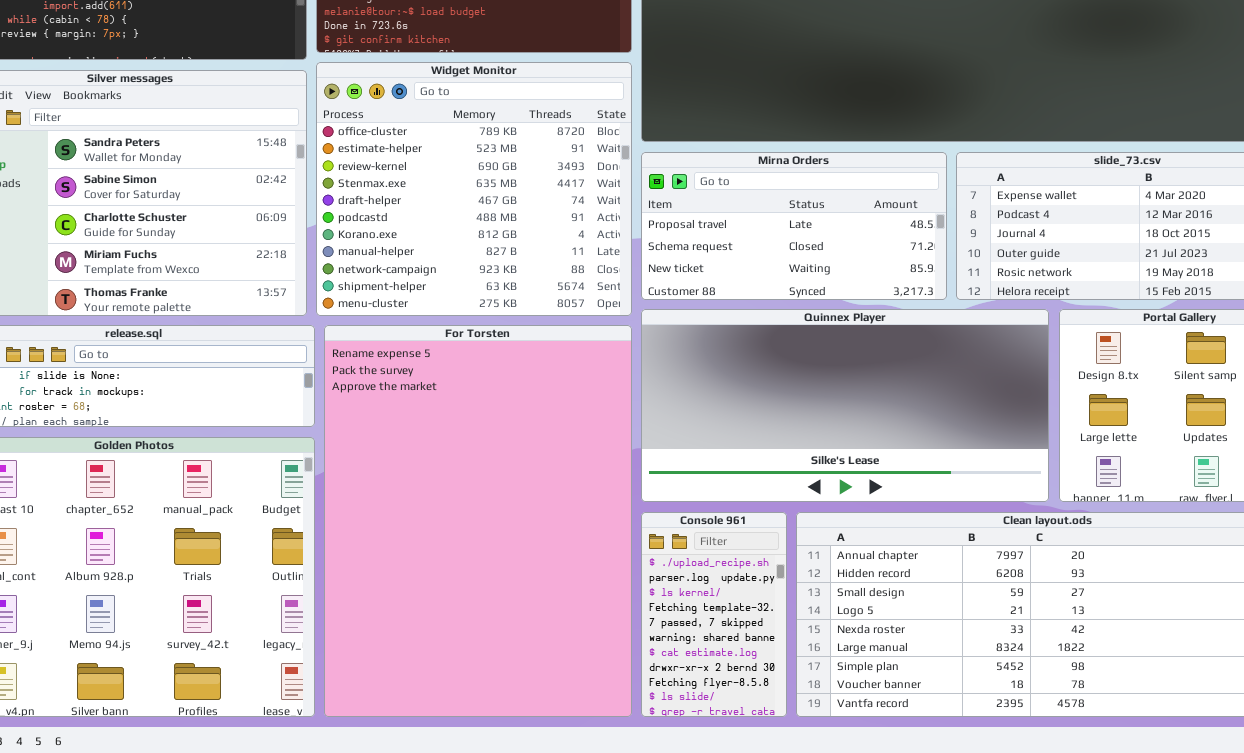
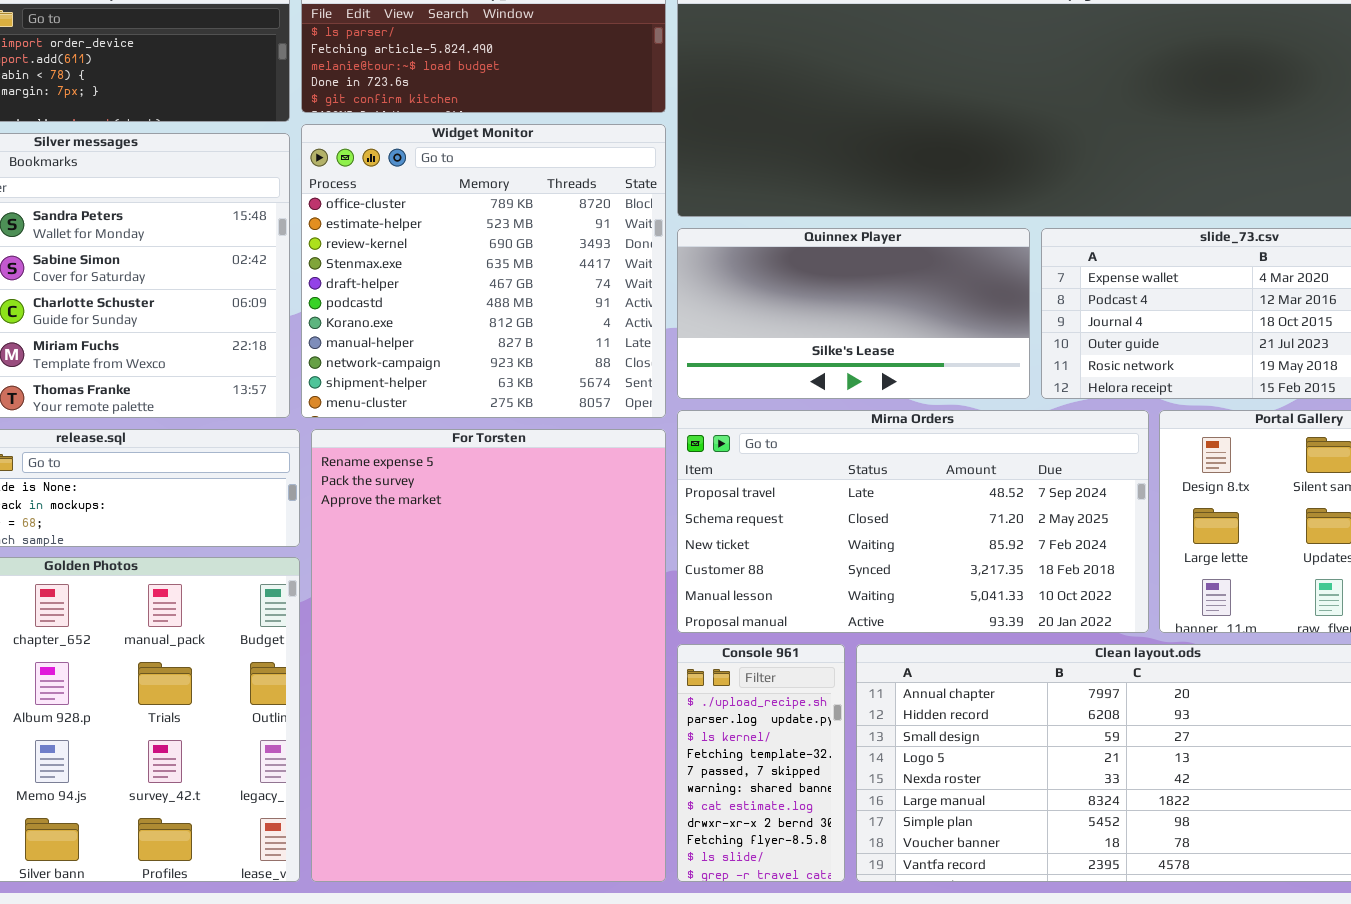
Mirna Orders: [641,152,947,300] -> [677,410,1149,633], moved, resized
Quinnex Player: [641,309,1049,502] -> [677,228,1030,399], moved, resized

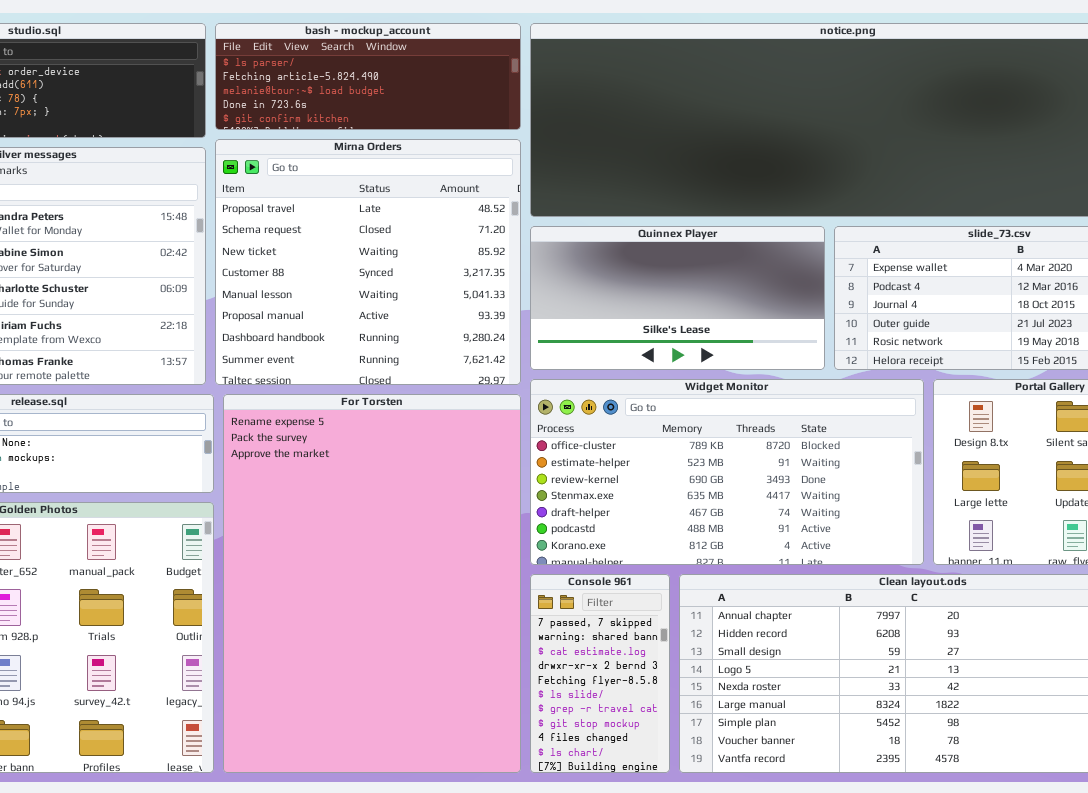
Widget Monitor: [301,124,666,418] -> [530,379,924,565], moved, resized
Mirna Orders: [677,410,1149,633] -> [215,139,521,385], moved, resized
Console 961: [677,644,845,882] -> [530,574,670,773], scrolled down 4 rows

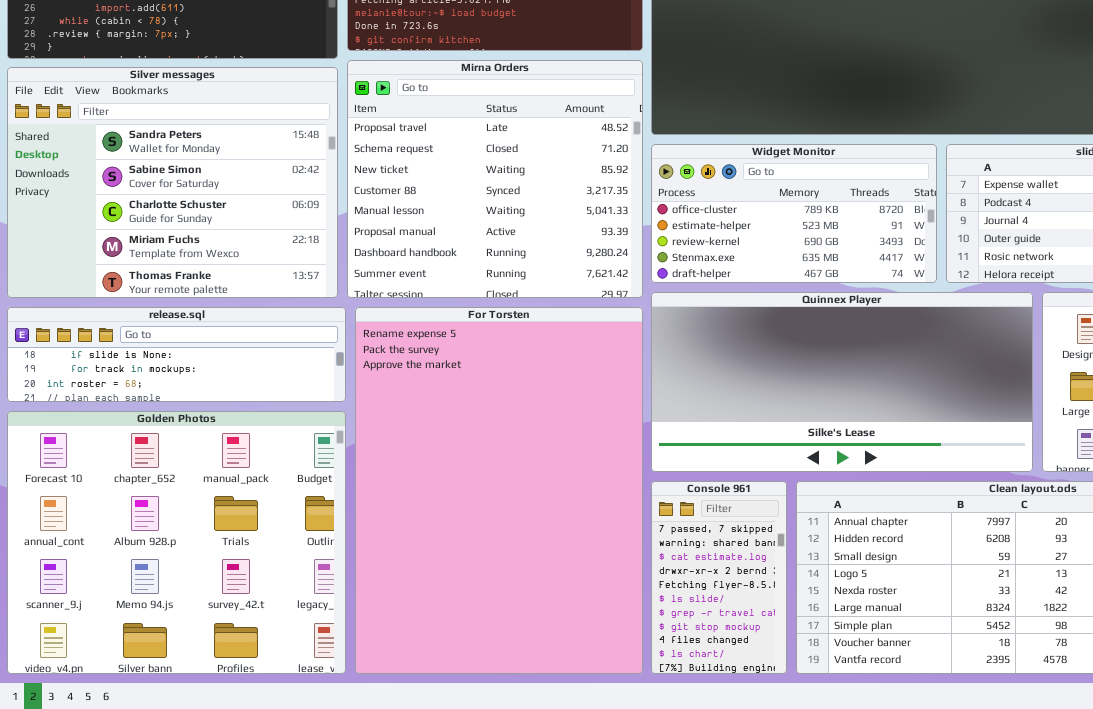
Quinnex Player: [530,226,825,370] -> [651,292,1033,472], moved, resized
Widget Monitor: [530,379,924,565] -> [651,144,937,283], moved, resized

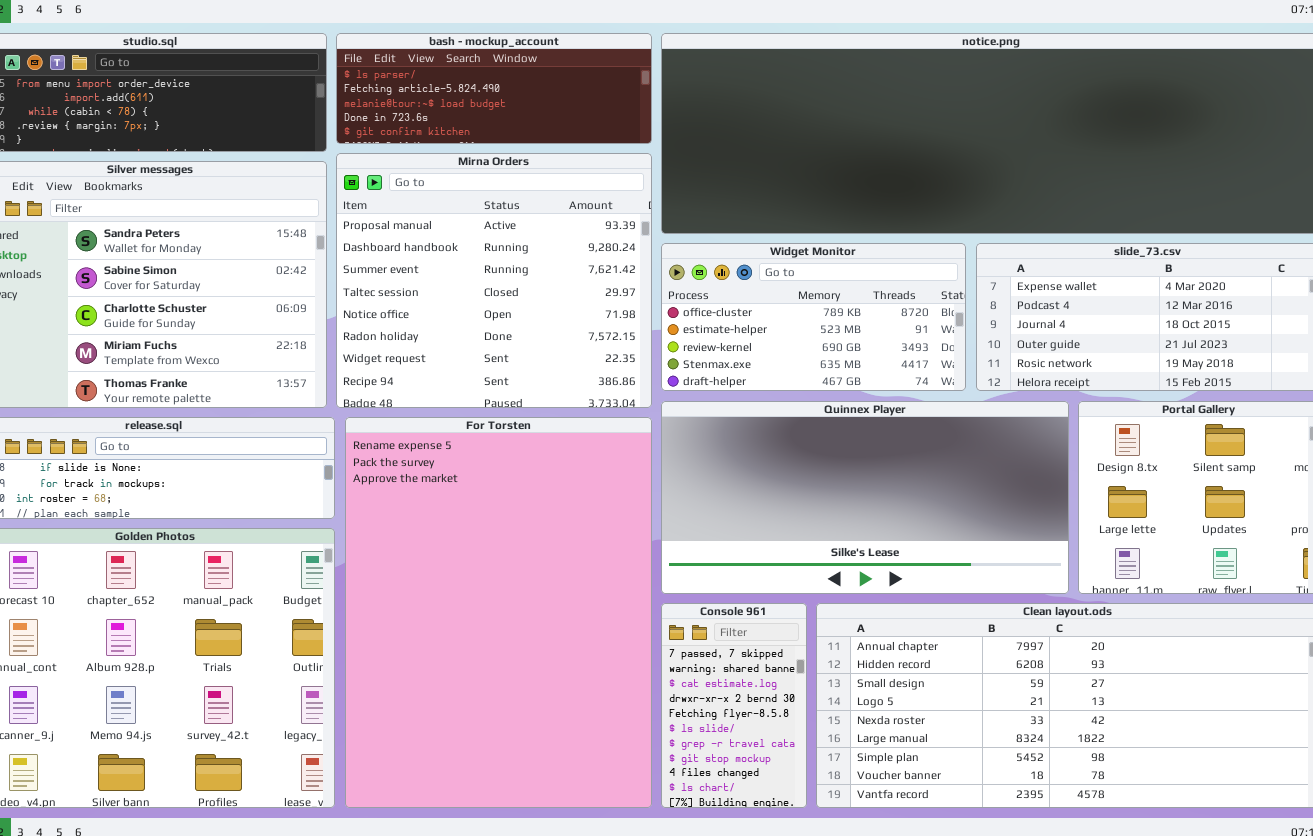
Mirna Orders: [347,60,643,298] -> [336,153,652,408], scrolled down 5 rows

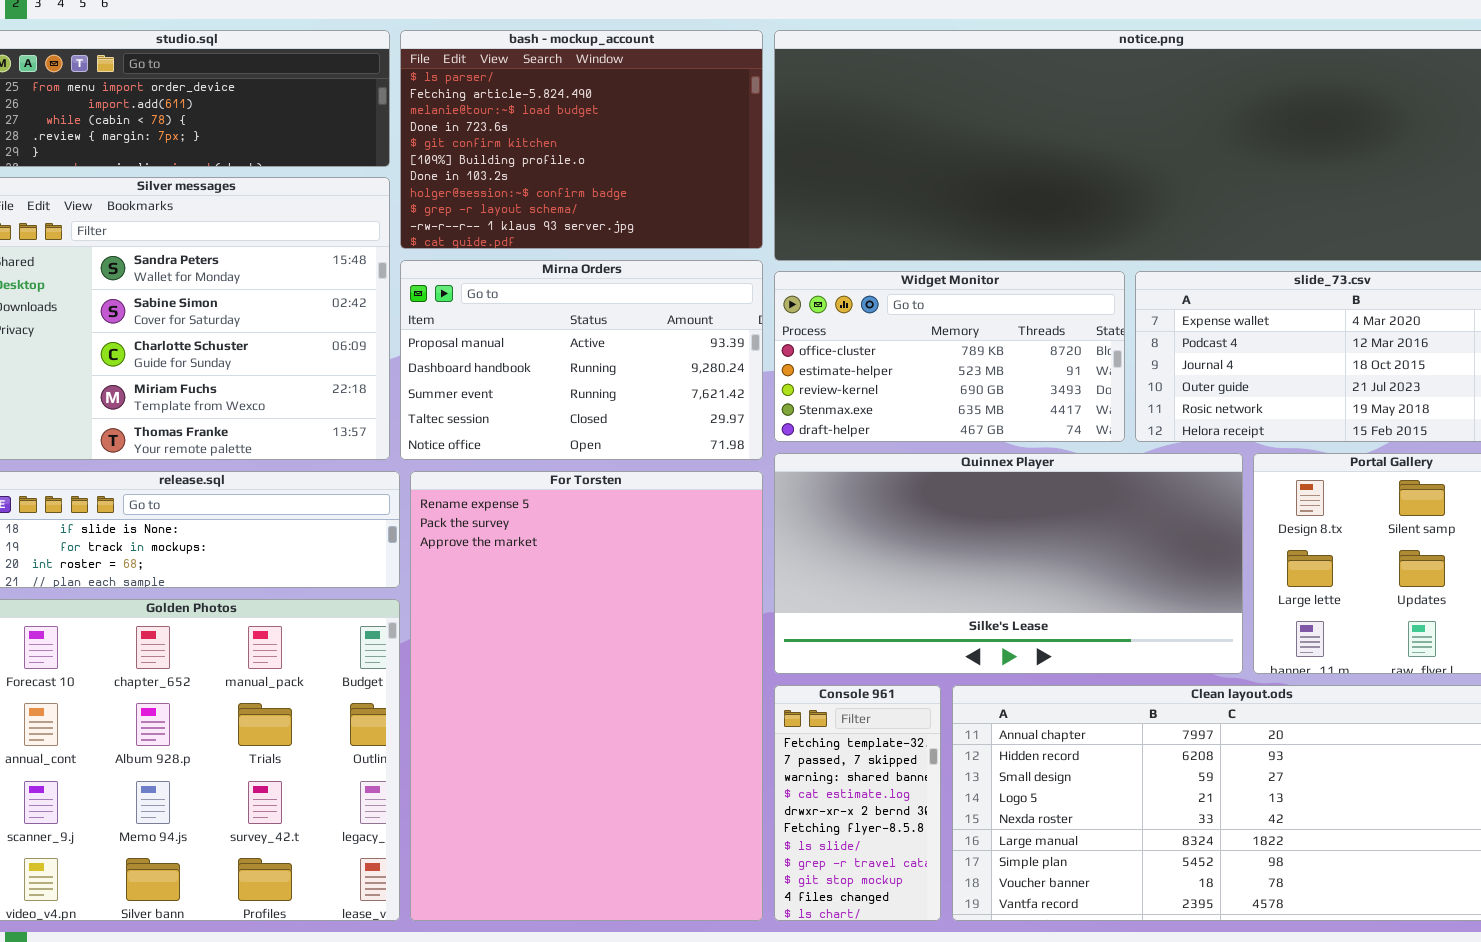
bash - mockup_account: [336,33,652,144] -> [400,30,763,249], resized
Mirna Orders: [336,153,652,408] -> [400,260,763,460], resized
Console 961: [661,603,807,808] -> [774,685,941,921], scrolled up 1 row

